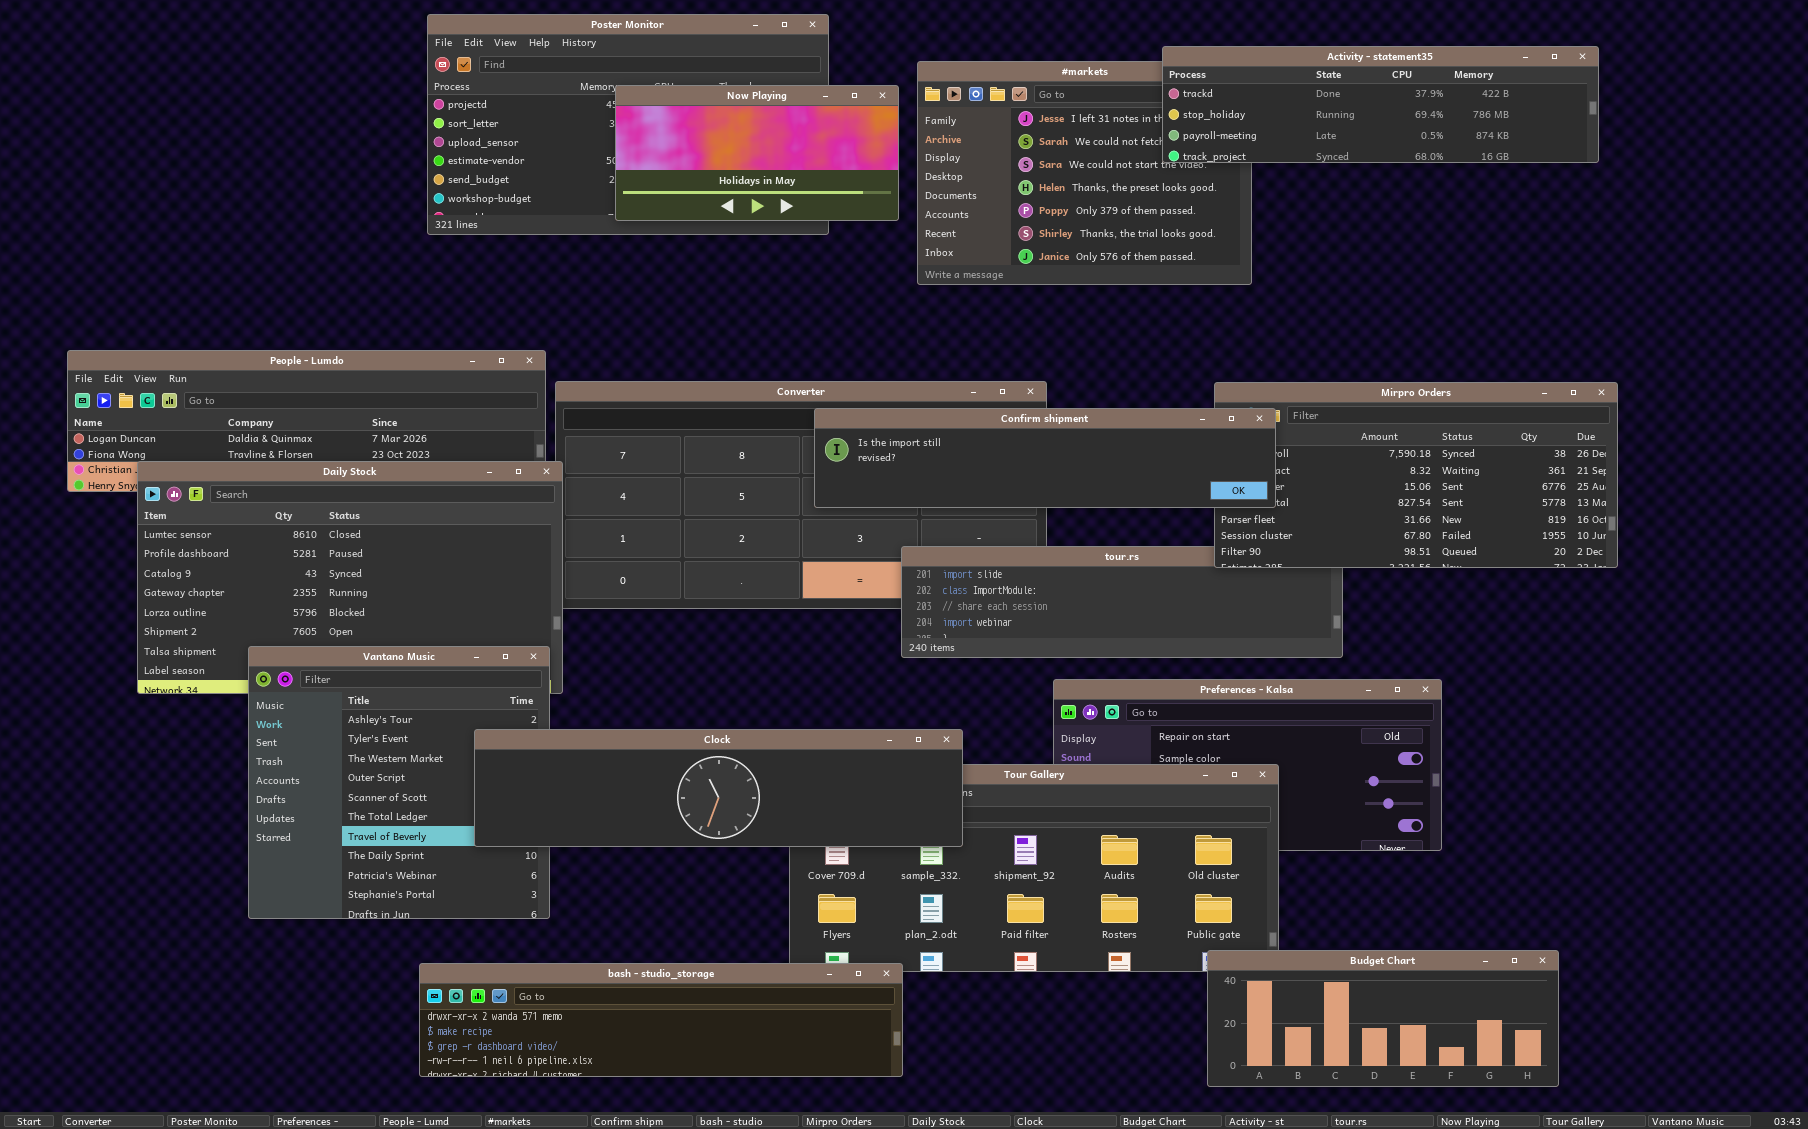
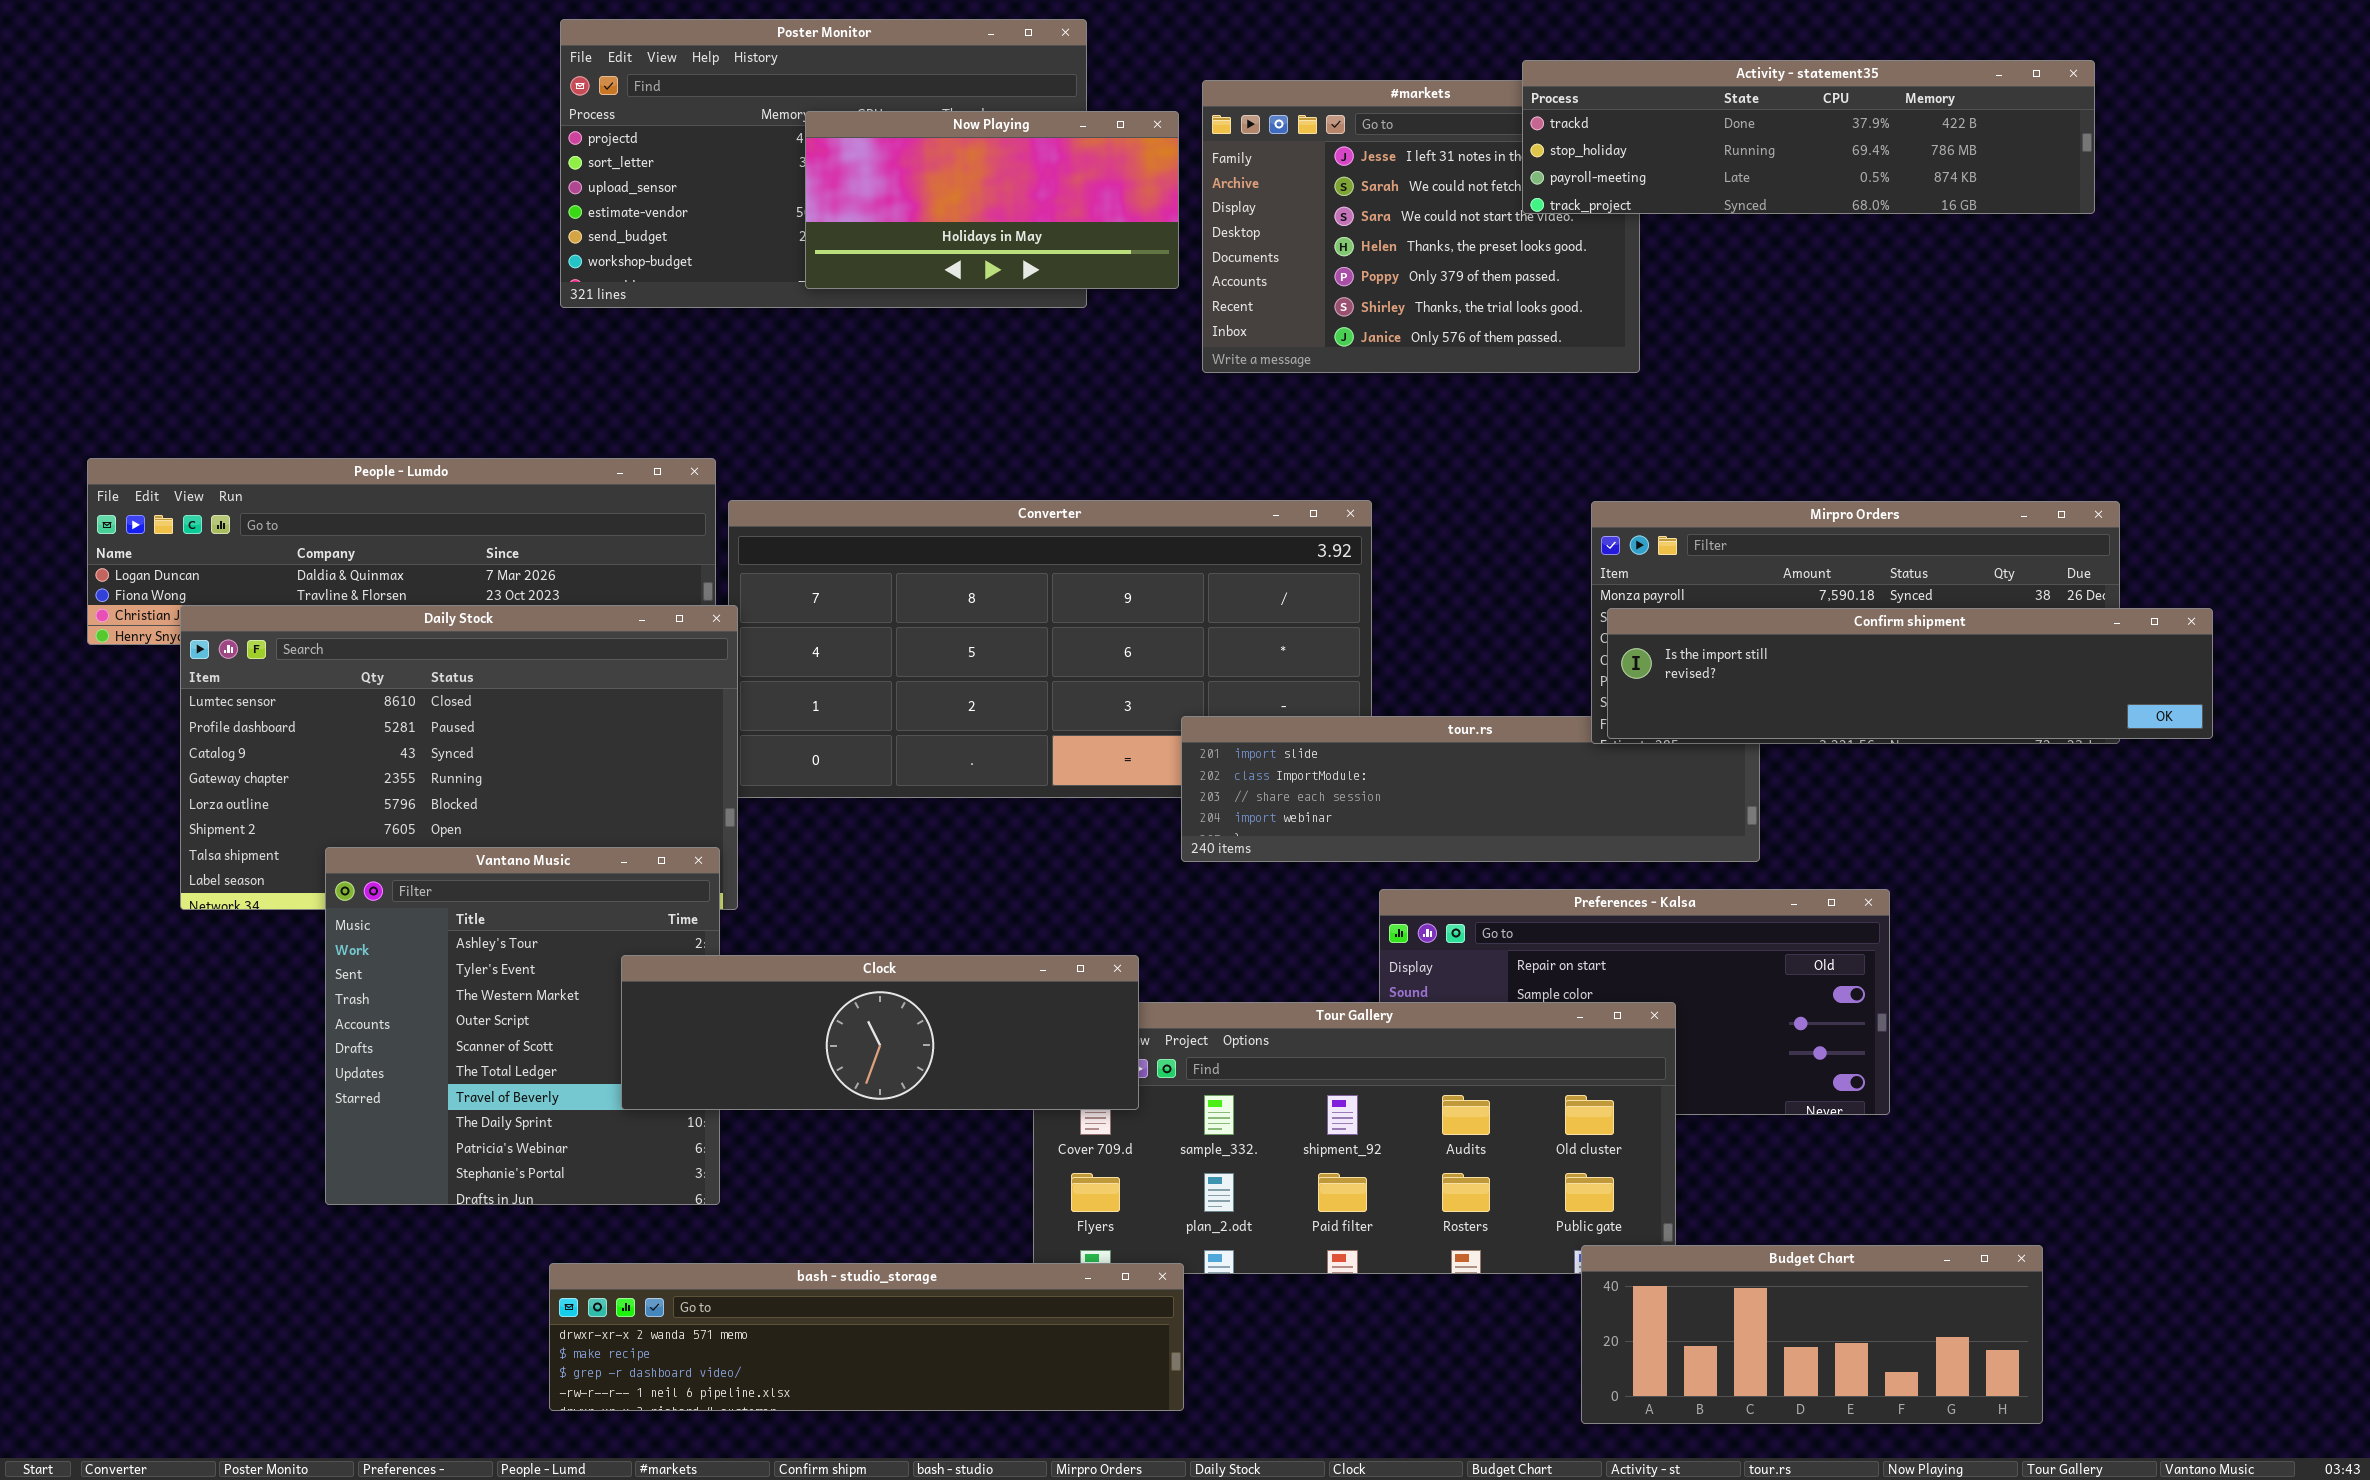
Confirm shipment: [814,408,1276,508] -> [1607,608,2213,739], moved
Clock: [474,729,963,847] -> [621,955,1139,1110], resized

